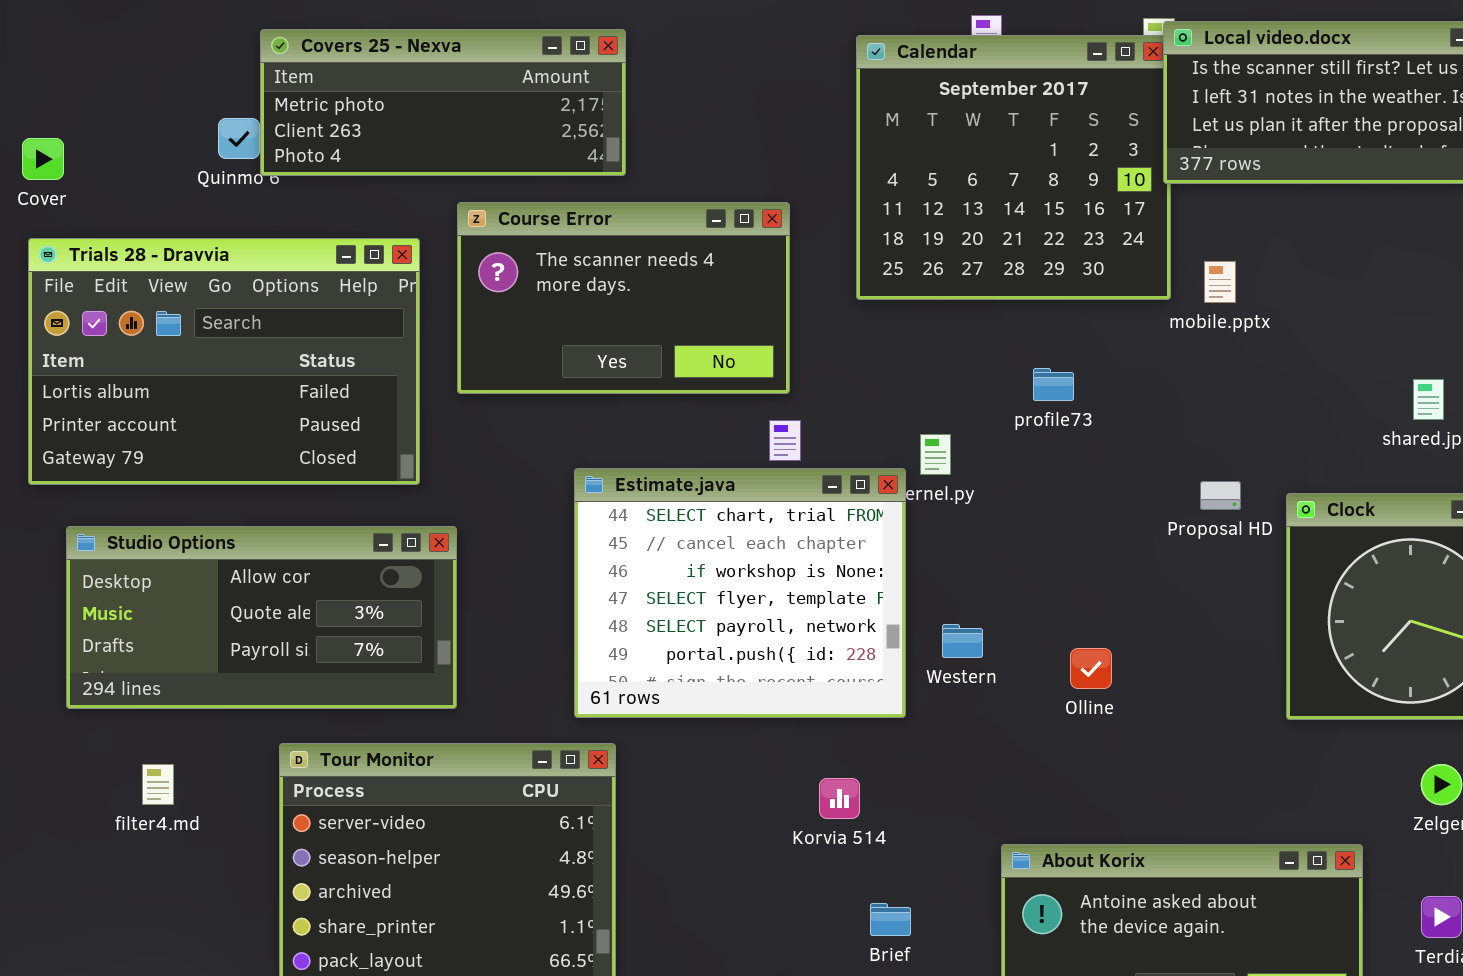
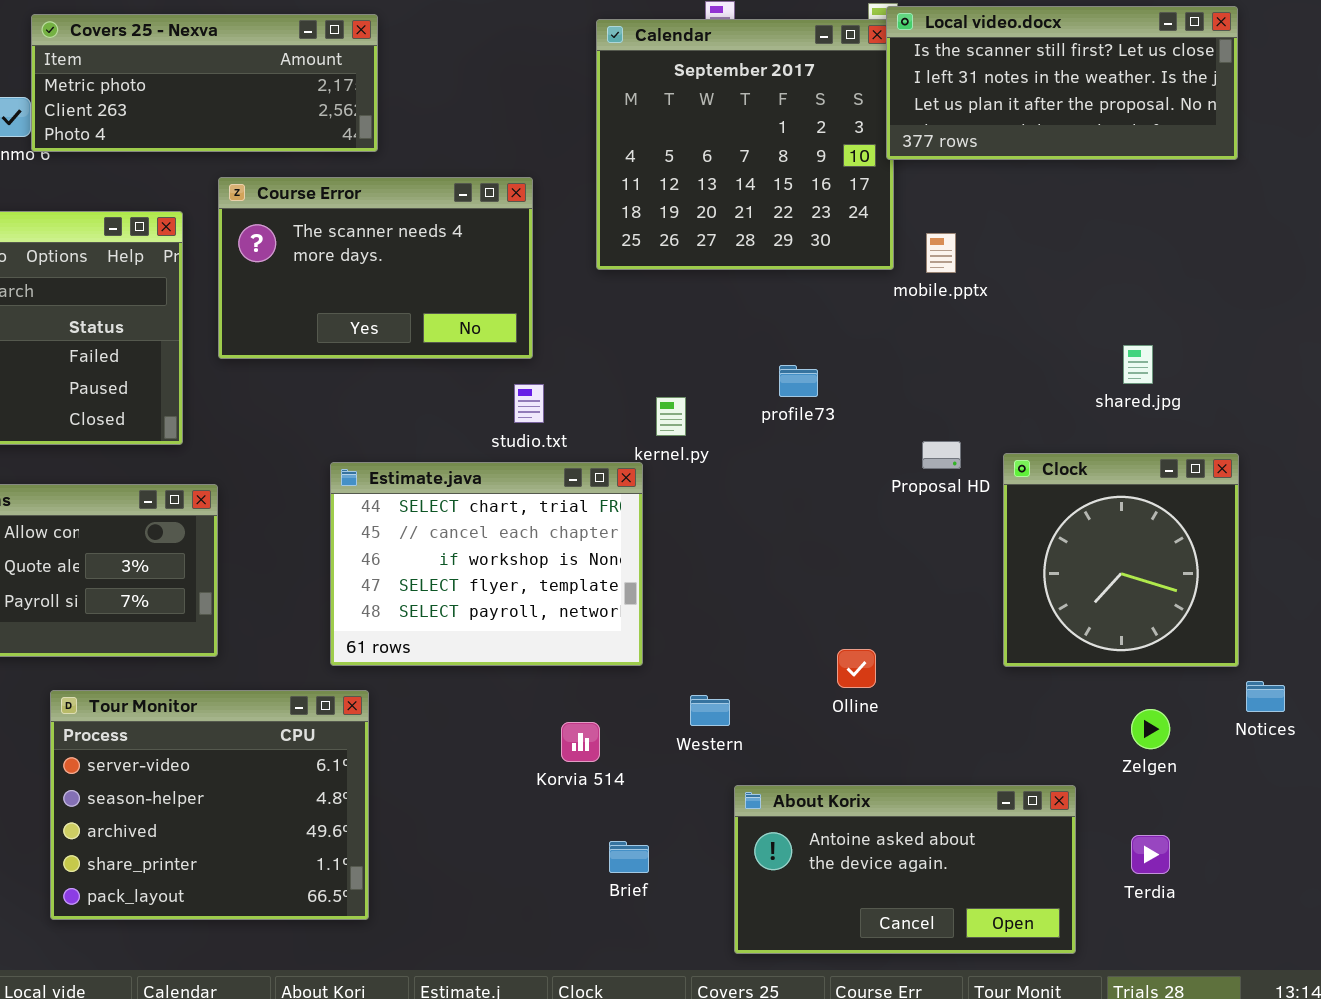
profile73: [1033,368,1074,401] -> [779,365,818,397], moved
Estimate.java: [574,468,906,718] -> [330,462,643,666], resized
Western: [942,624,983,658] -> [690,695,730,726], moved
Olline: [1070,648,1112,689] -> [837,649,876,688], moved

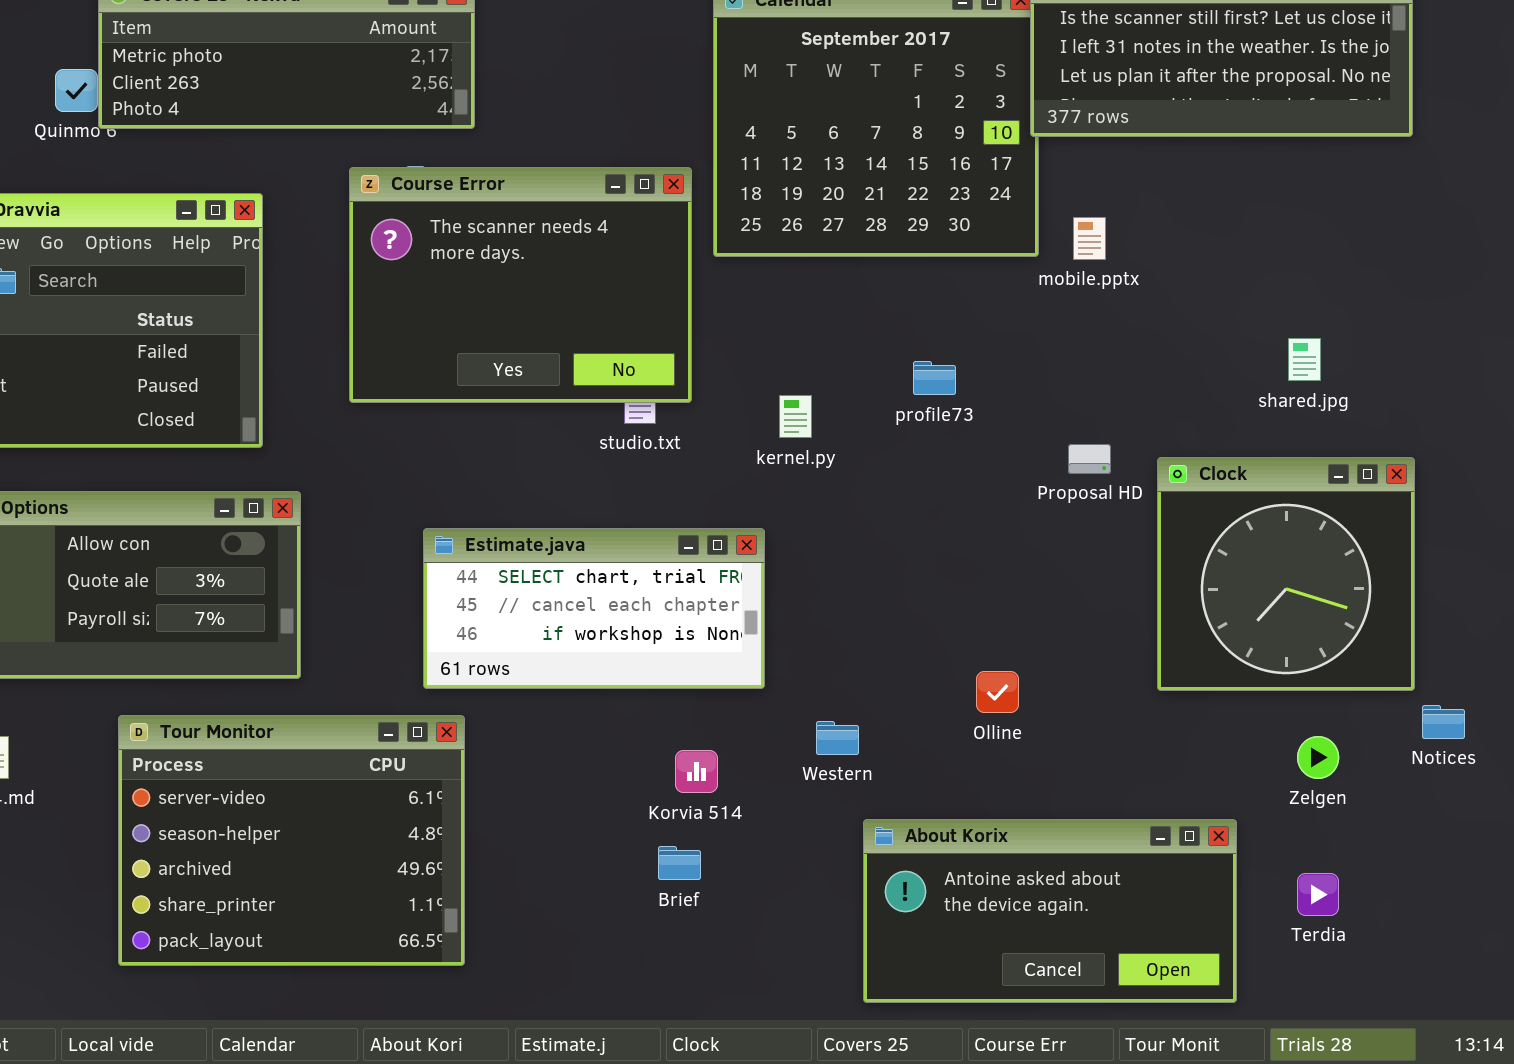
Course Error: [218,177,533,359] -> [349,167,692,403], moved, resized
Estimate.java: [330,462,643,666] -> [423,528,765,689], resized
Brief: [609,841,649,873] -> [658,846,701,880], moved

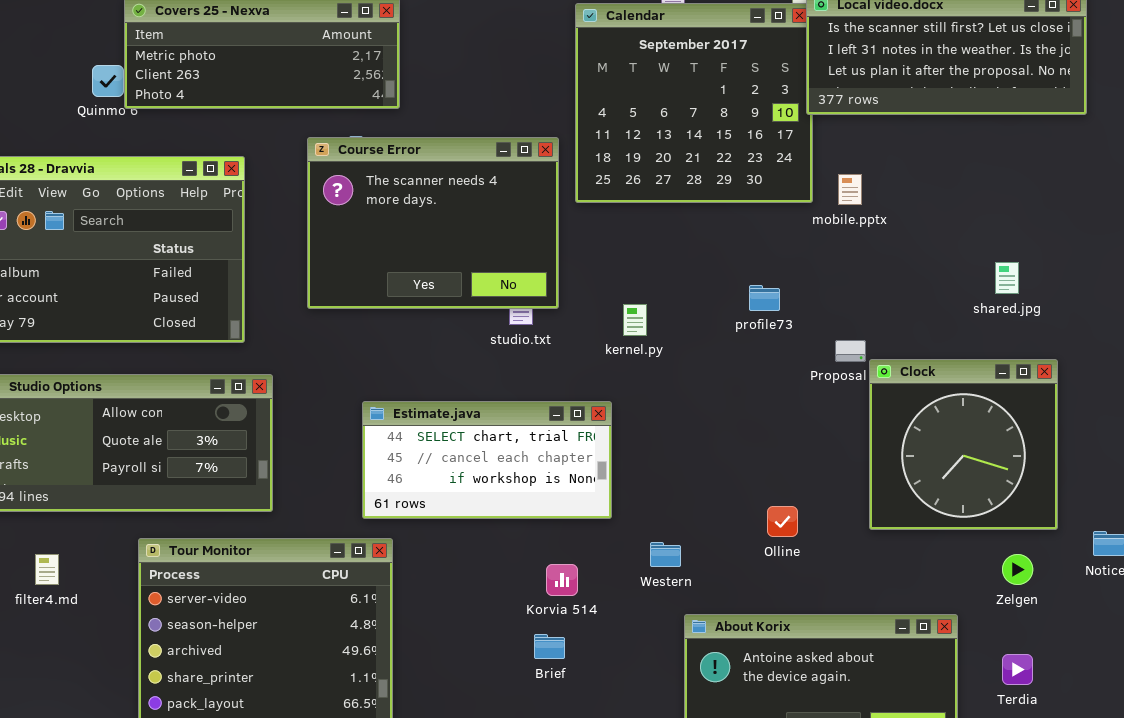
profile73: [913,361,956,395] -> [749,285,780,311], moved
Clock: [1157,457,1415,691] -> [869,359,1058,530], moved

